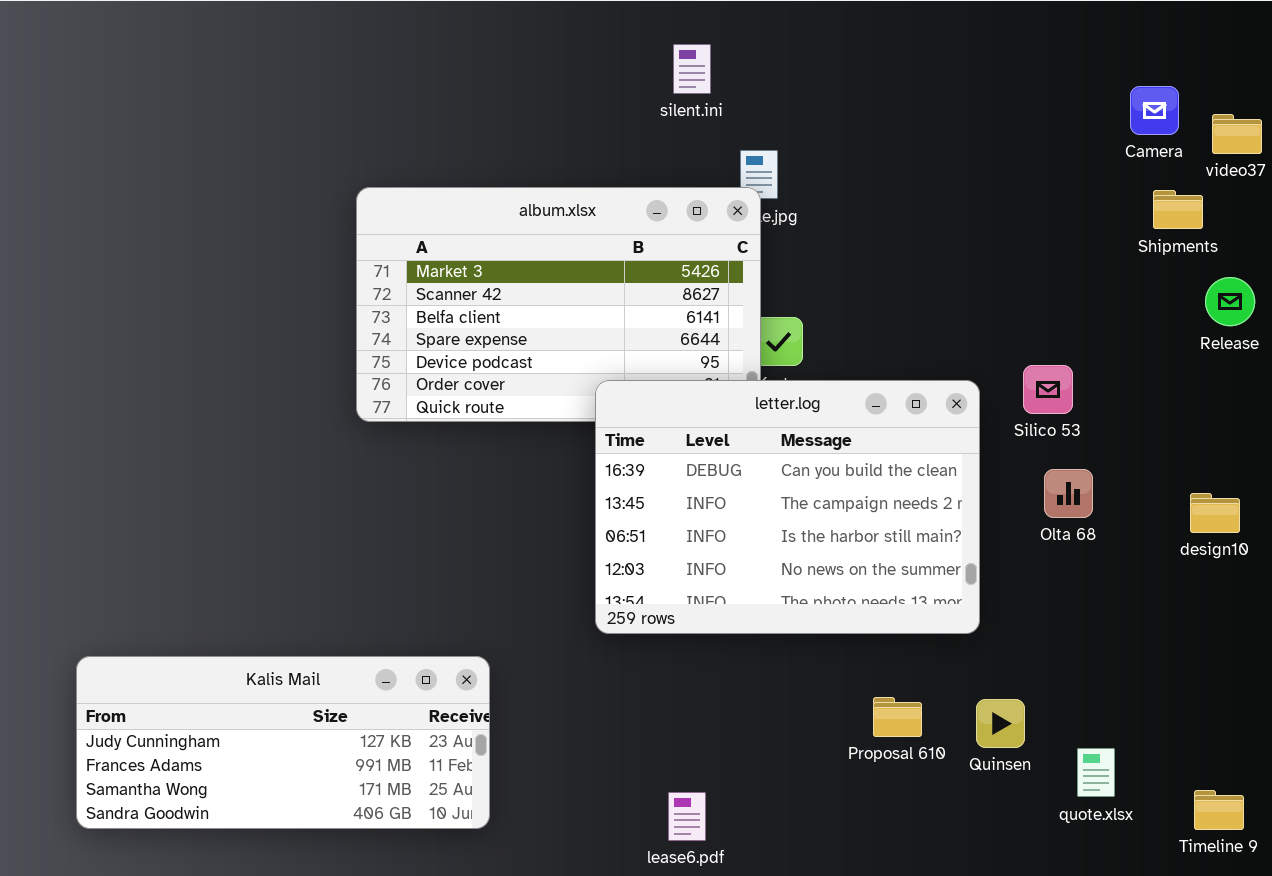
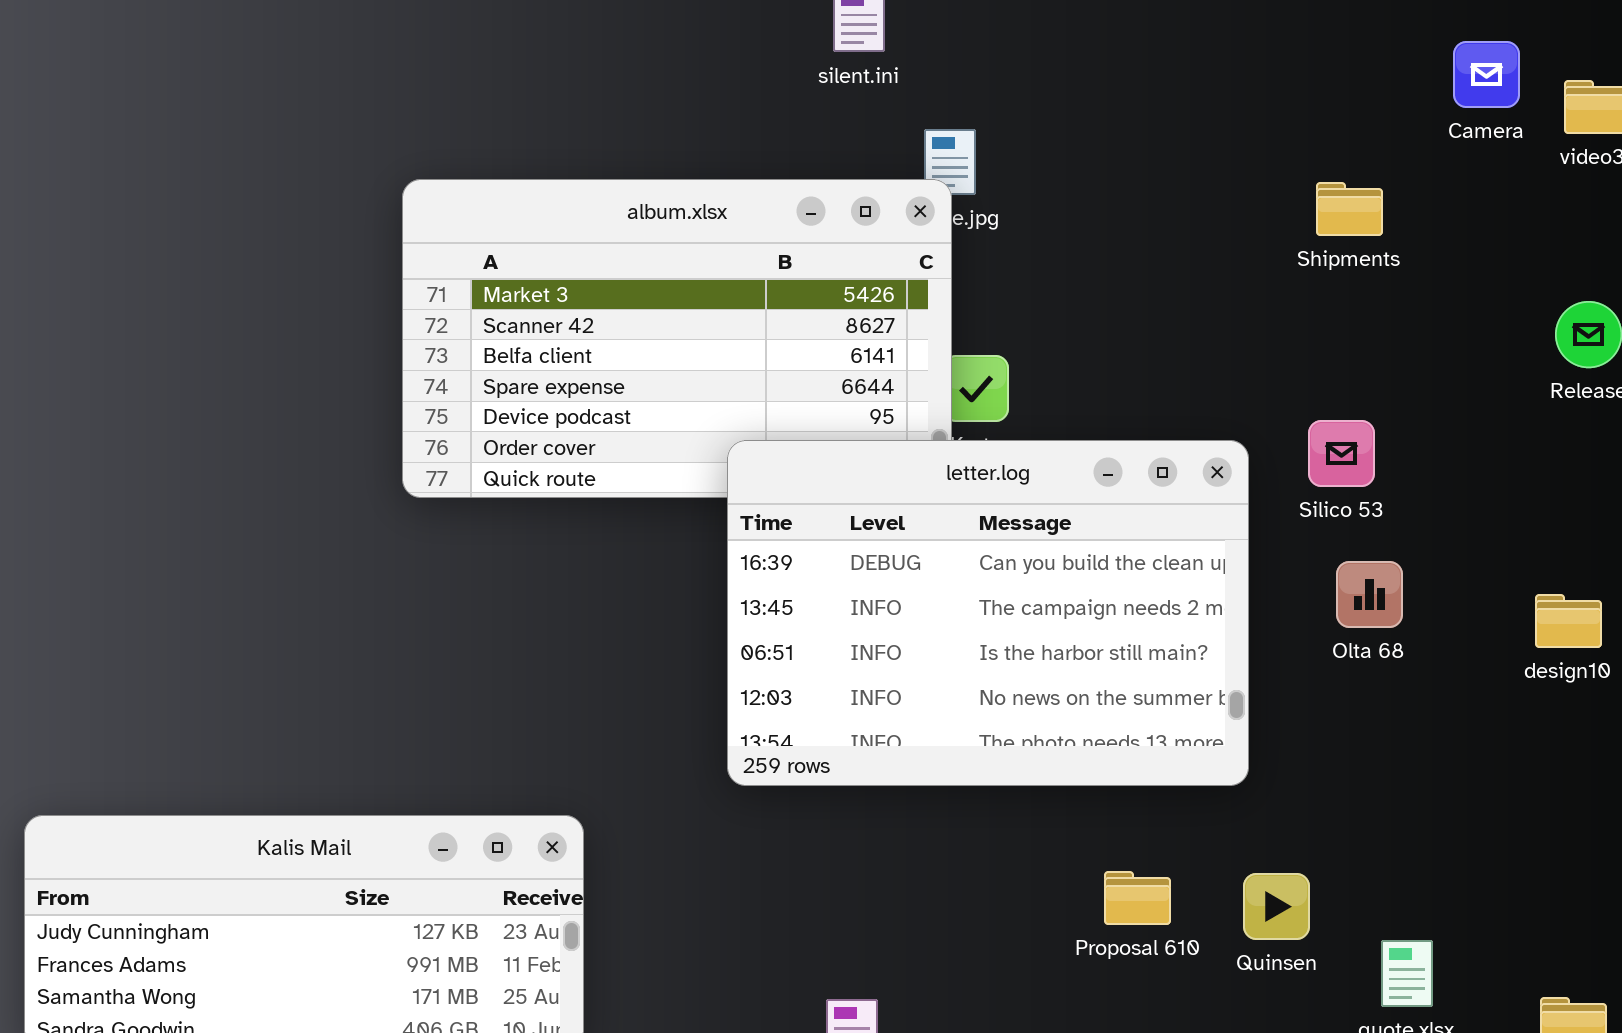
Shipments: [1153,190,1203,229] -> [1316,182,1383,236], moved

